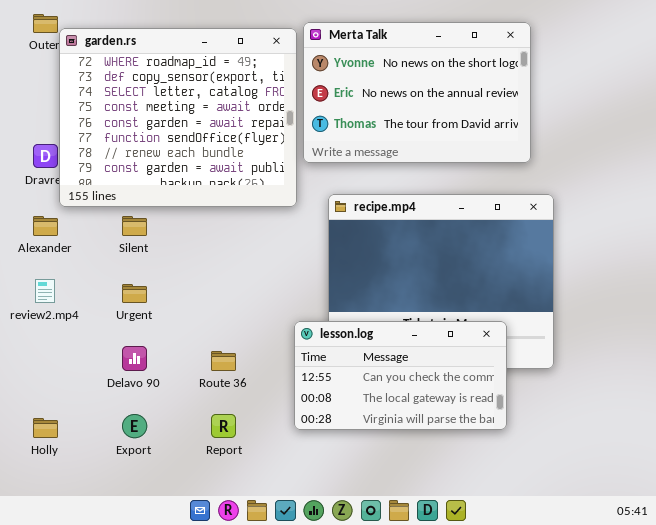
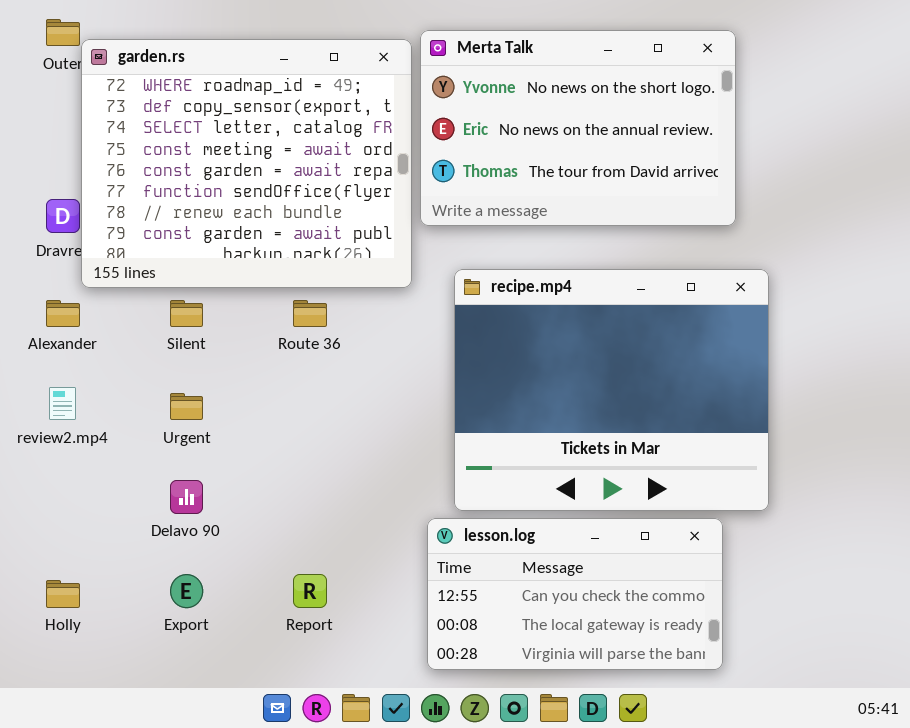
lesson.log: [294,321,507,430] -> [427,518,723,670], moved
Route 36: [211,351,236,371] -> [293,300,327,327], moved

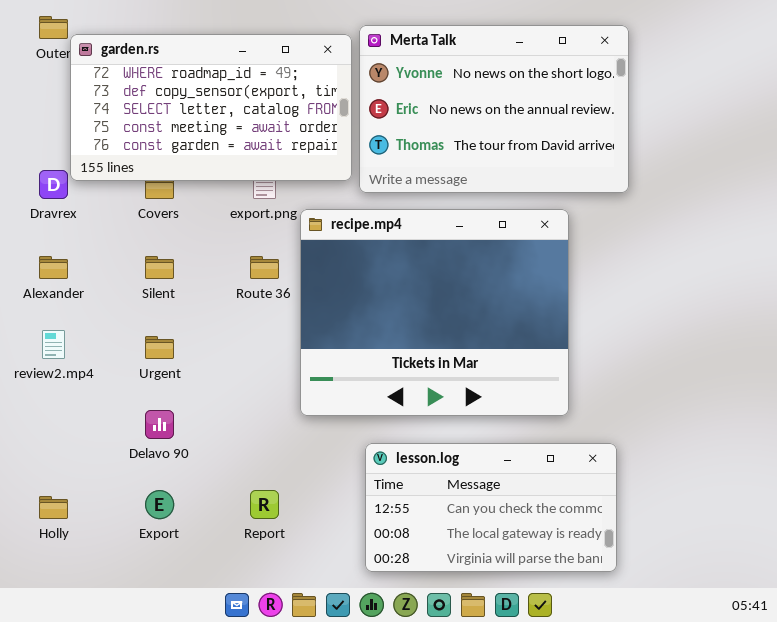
garden.rs: [81,39,412,288] -> [70,34,352,181], resized
recipe.mp4: [454,269,769,511] -> [300,209,569,416], moved

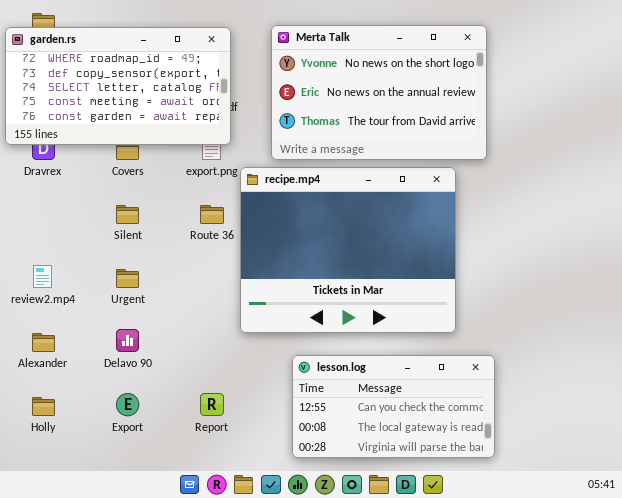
Merta Talk: [359,25,629,193] -> [271,25,487,160], moved
garden.rs: [70,34,352,181] -> [5,27,231,145], moved
Alexander: [39,256,68,279] -> [32,333,55,352], moved

